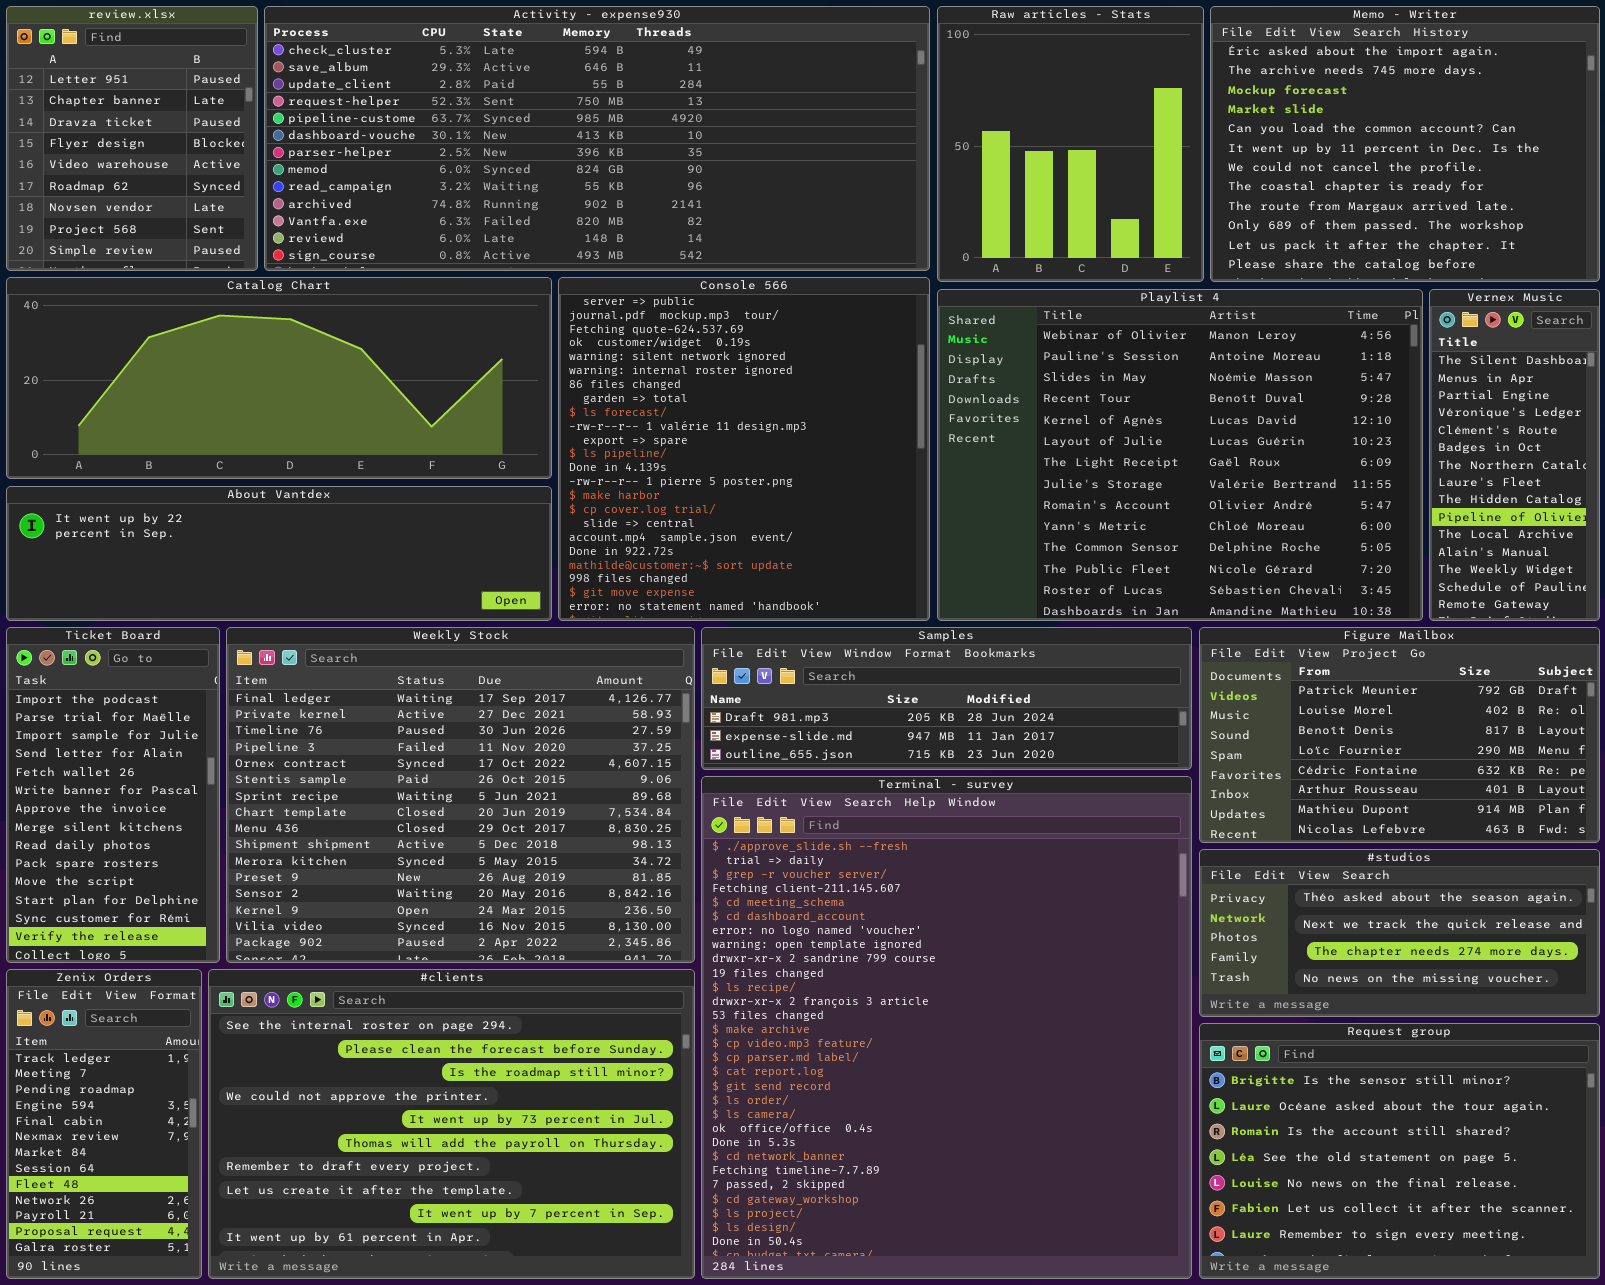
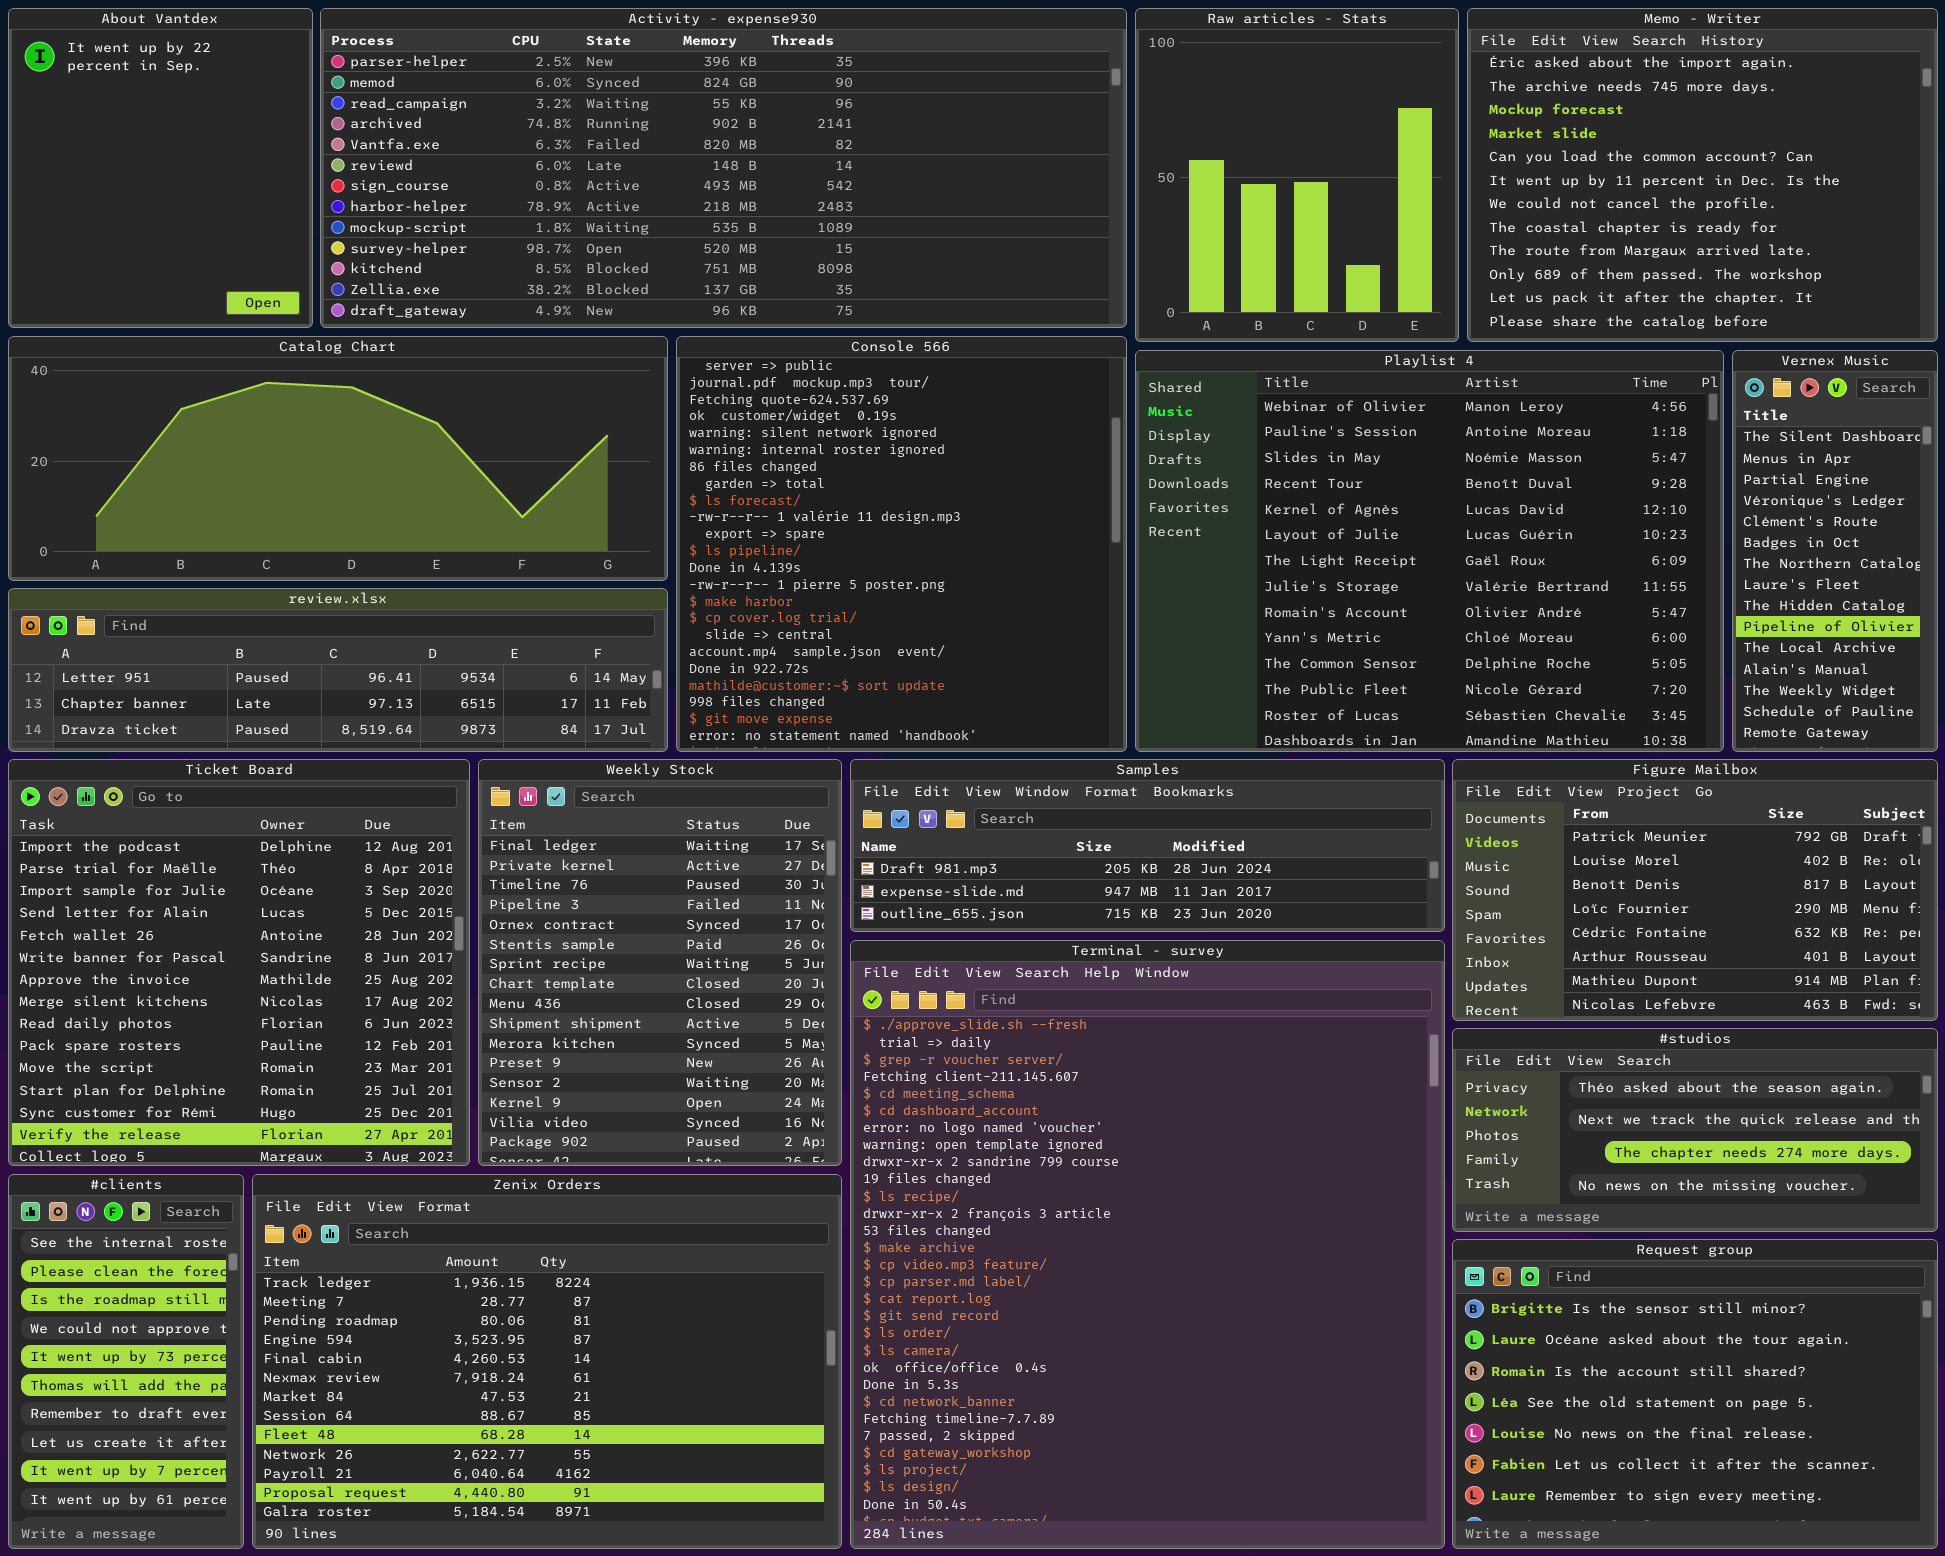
review.xlsx: [6,6,258,271] -> [8,588,668,752], moved, resized
Activity - expense930: [264,6,930,271] -> [320,8,1127,328], scrolled down 6 rows
About Vantdex: [6,486,552,621] -> [8,8,313,328], moved, resized
Ticket Board: [6,627,220,963] -> [8,759,470,1166], resized
Weekly Stock: [226,627,695,963] -> [478,759,842,1166], resized
Zenix Orders: [6,969,202,1279] -> [252,1174,842,1549], moved, resized
#clients: [208,969,695,1279] -> [8,1174,244,1549], moved, resized

